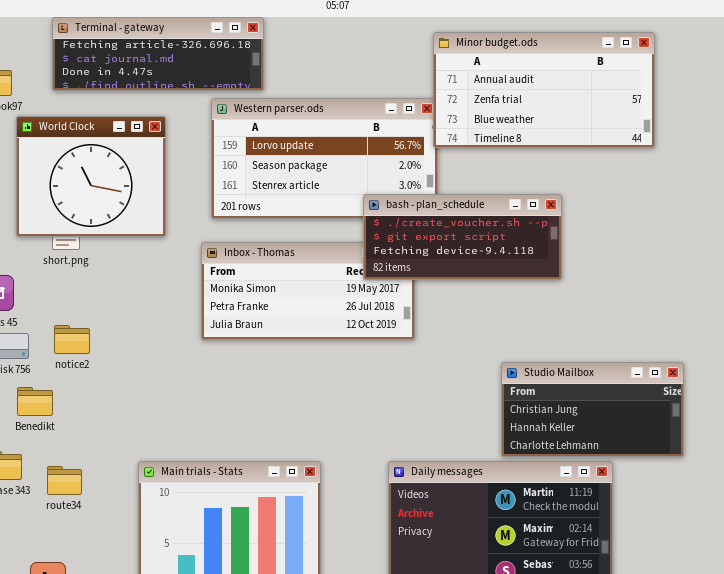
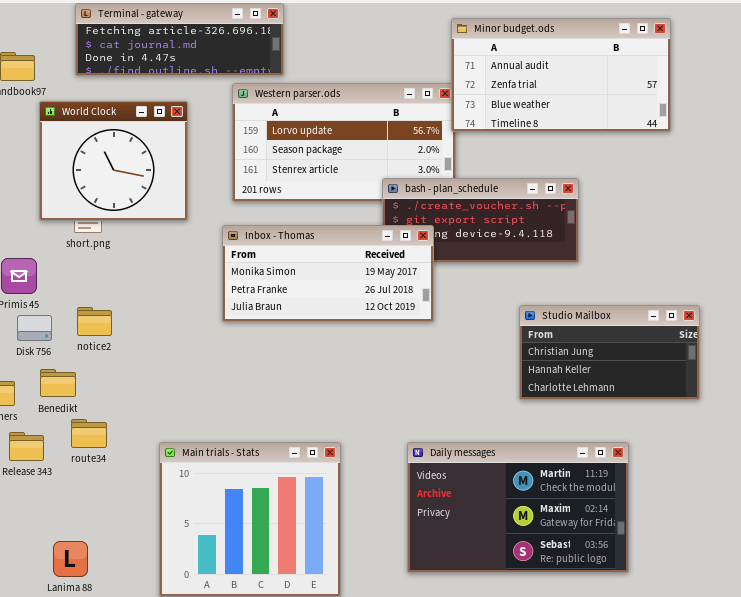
Inbox - Thomas: [201,242,415,340] -> [222,225,434,322], raised
Studio Mailbox: [501,362,684,457] -> [519,305,700,400], moved
route34: [47,466,82,495] -> [71,419,107,448], moved

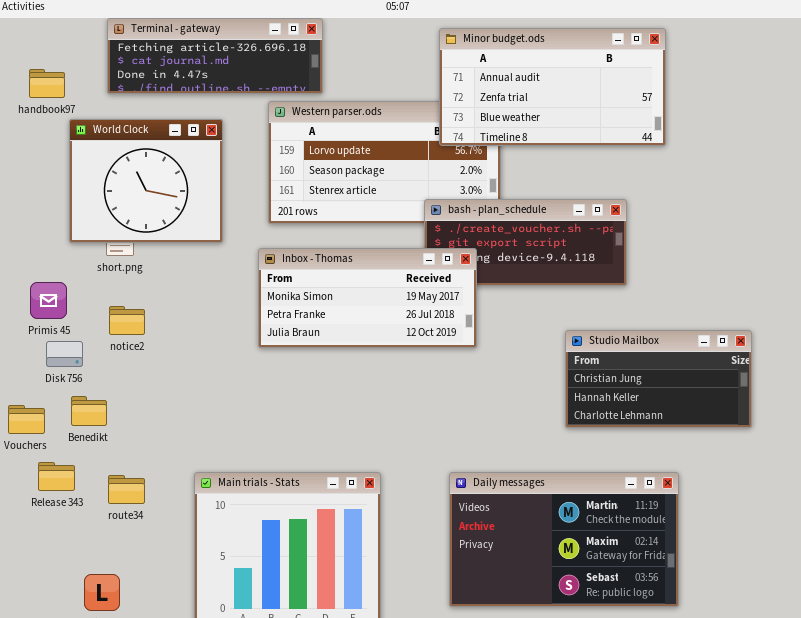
Minor budget.ods: [451,18,671,132] -> [439,28,666,146], moved
notice2: [77,307,112,336] -> [109,306,145,335], moved
route34: [71,419,107,448] -> [108,475,145,504], moved

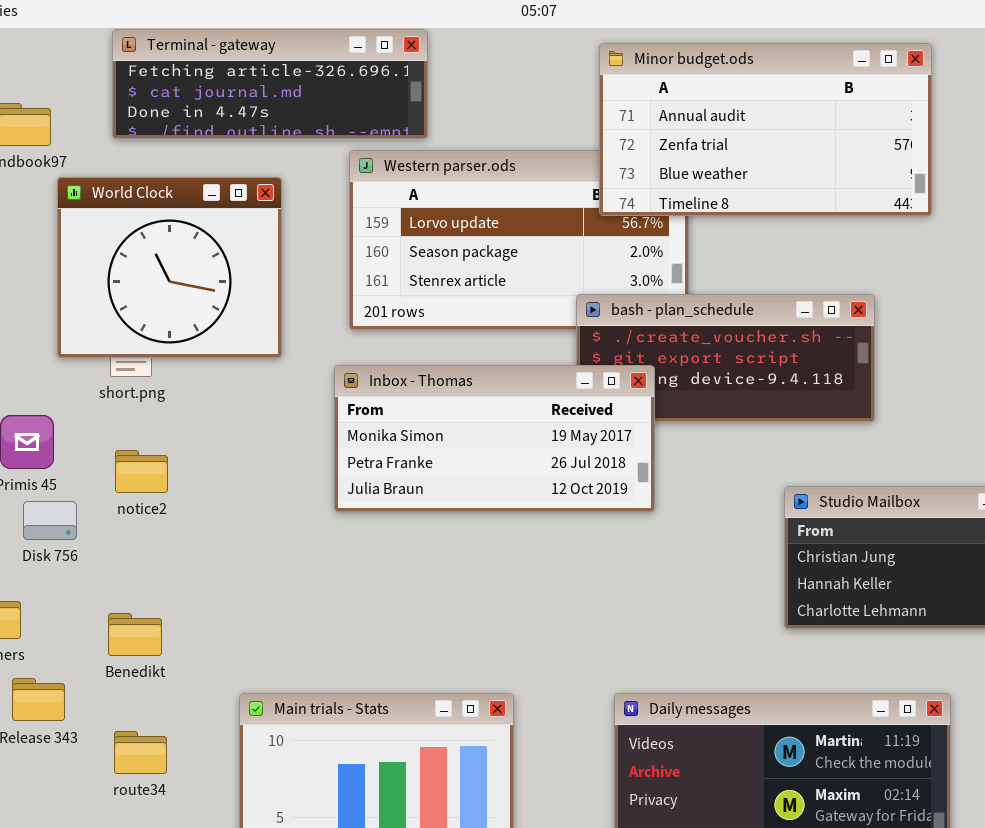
Benedikt: [71,396,107,426] -> [108,613,162,656], moved
route34: [108,475,145,504] -> [114,731,167,774], moved

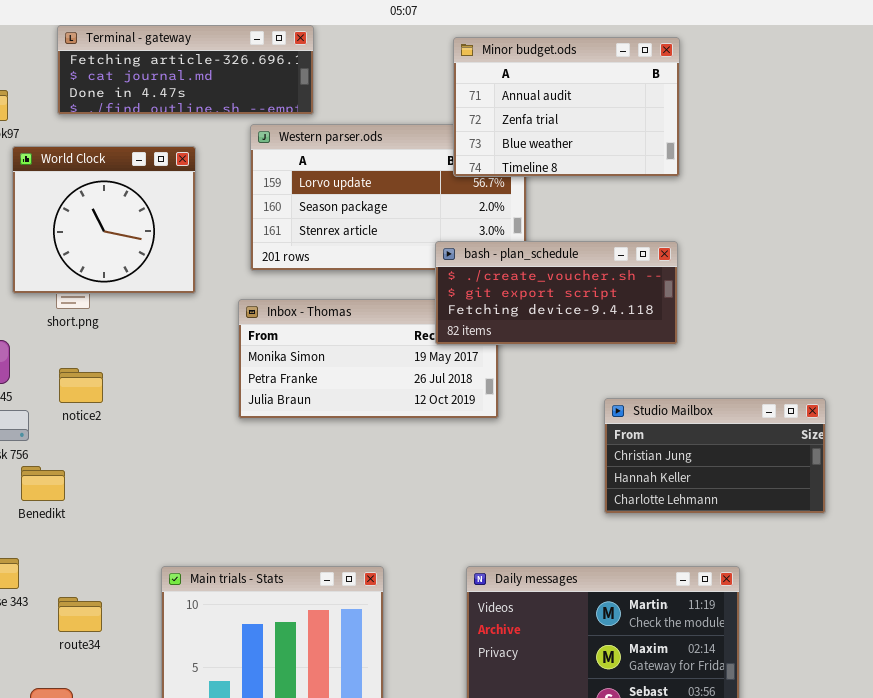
Minor budget.ods: [599,43,932,216] -> [453,37,680,177], resized
bash - plan_schedule: [576,294,875,422] -> [435,241,678,345], raised
Benedikt: [108,613,162,656] -> [21,466,65,501], moved

